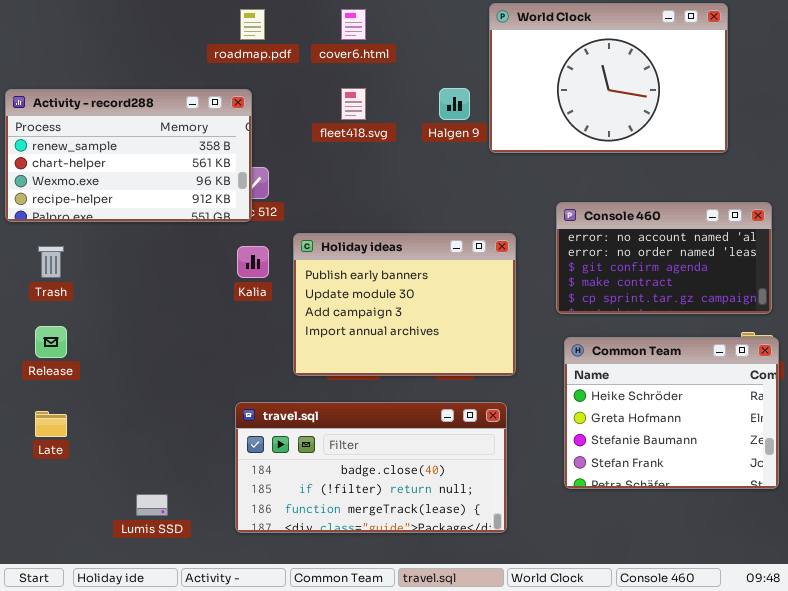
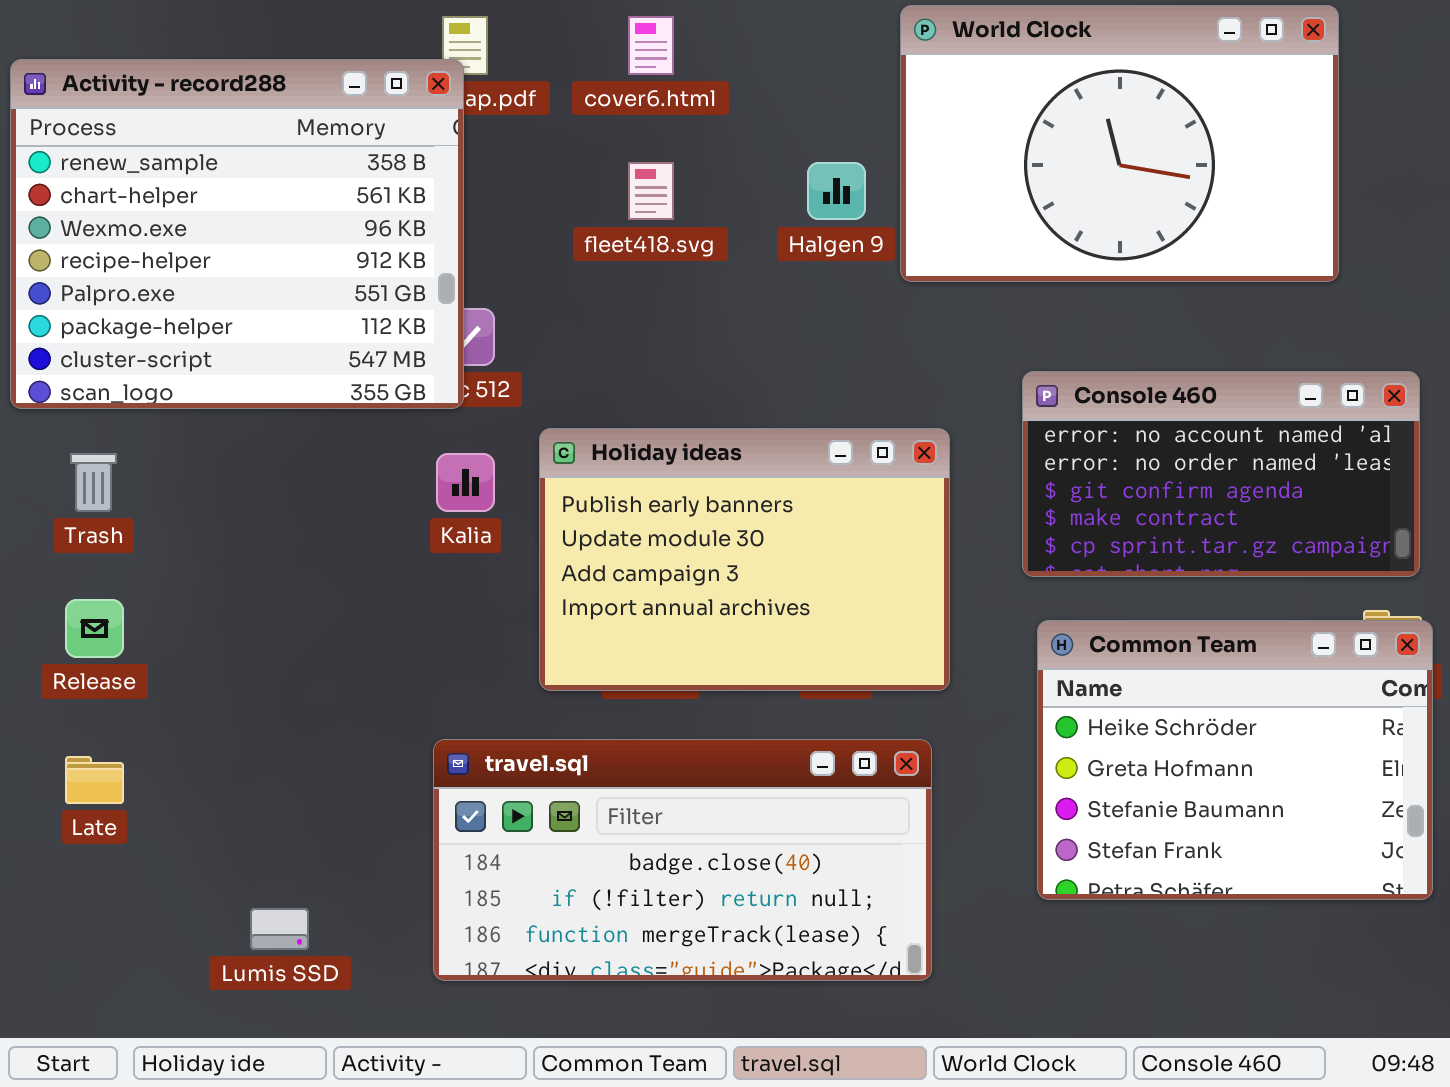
Activity - record288: [5,89,252,222] -> [10,59,464,409], resized

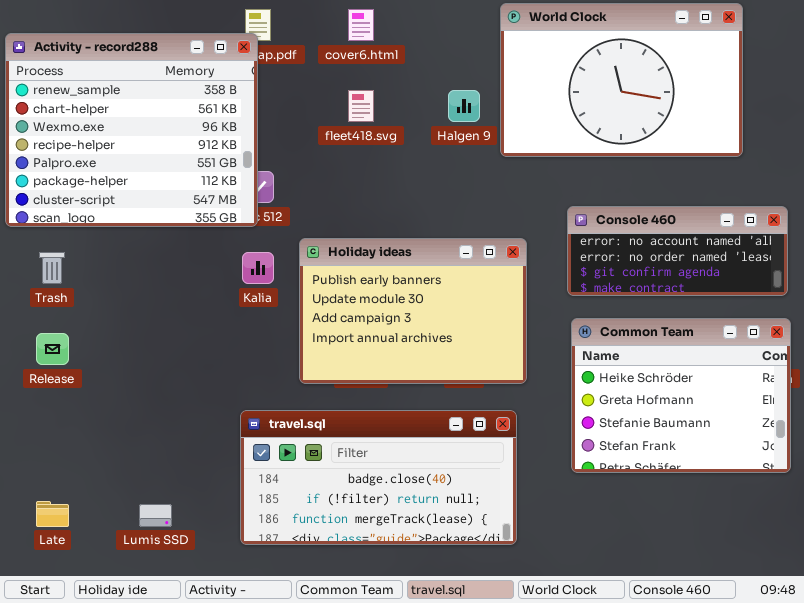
Console 460: [1022,371,1420,577] -> [567,206,788,296], resized
Common Team: [1037,620,1433,900] -> [571,318,791,473], moved
Late: [65,756,124,804] -> [36,501,69,527], moved

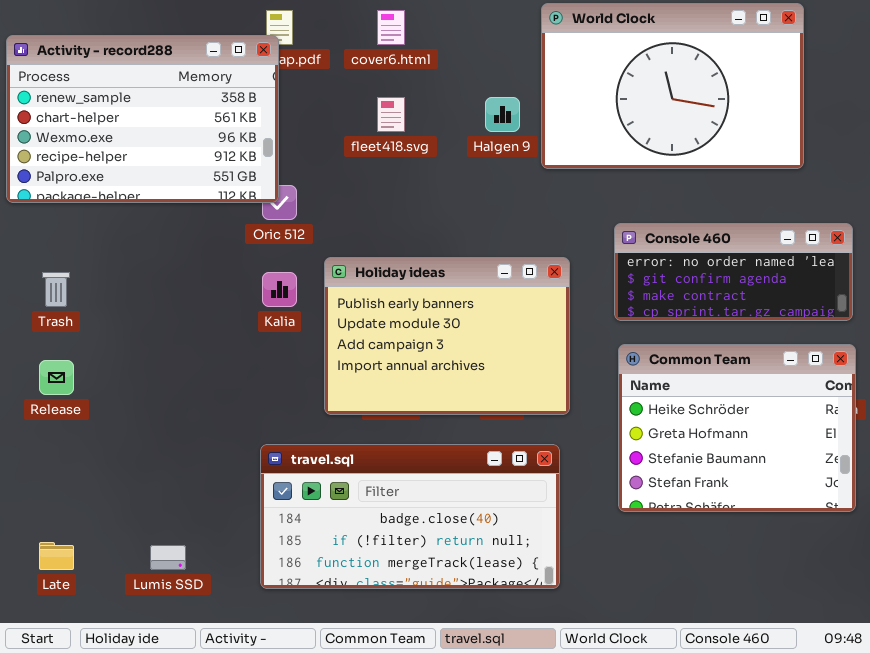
Activity - record288: [5,33,258,227] -> [6,35,279,203], resized
Console 460: [567,206,788,296] -> [614,223,853,321], scrolled down 1 row

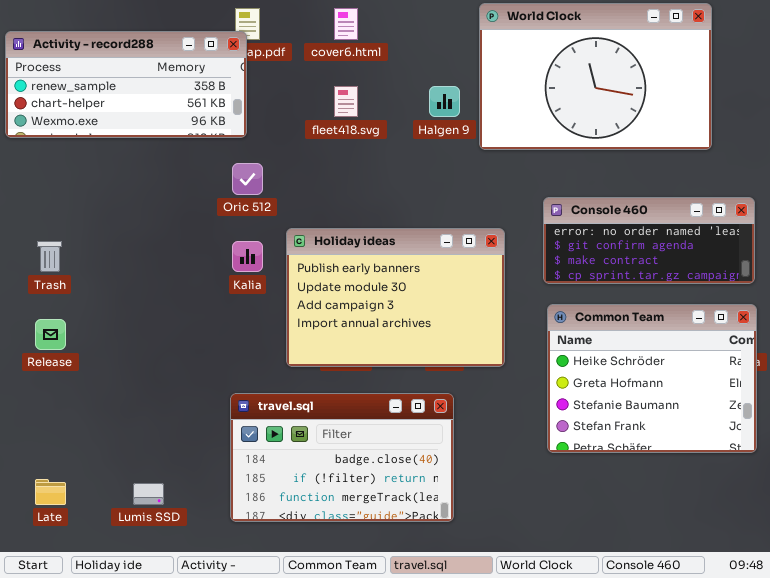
Activity - record288: [6,35,279,203] -> [5,31,247,138], resized
travel.sql: [260,444,560,589] -> [230,393,454,522], resized

